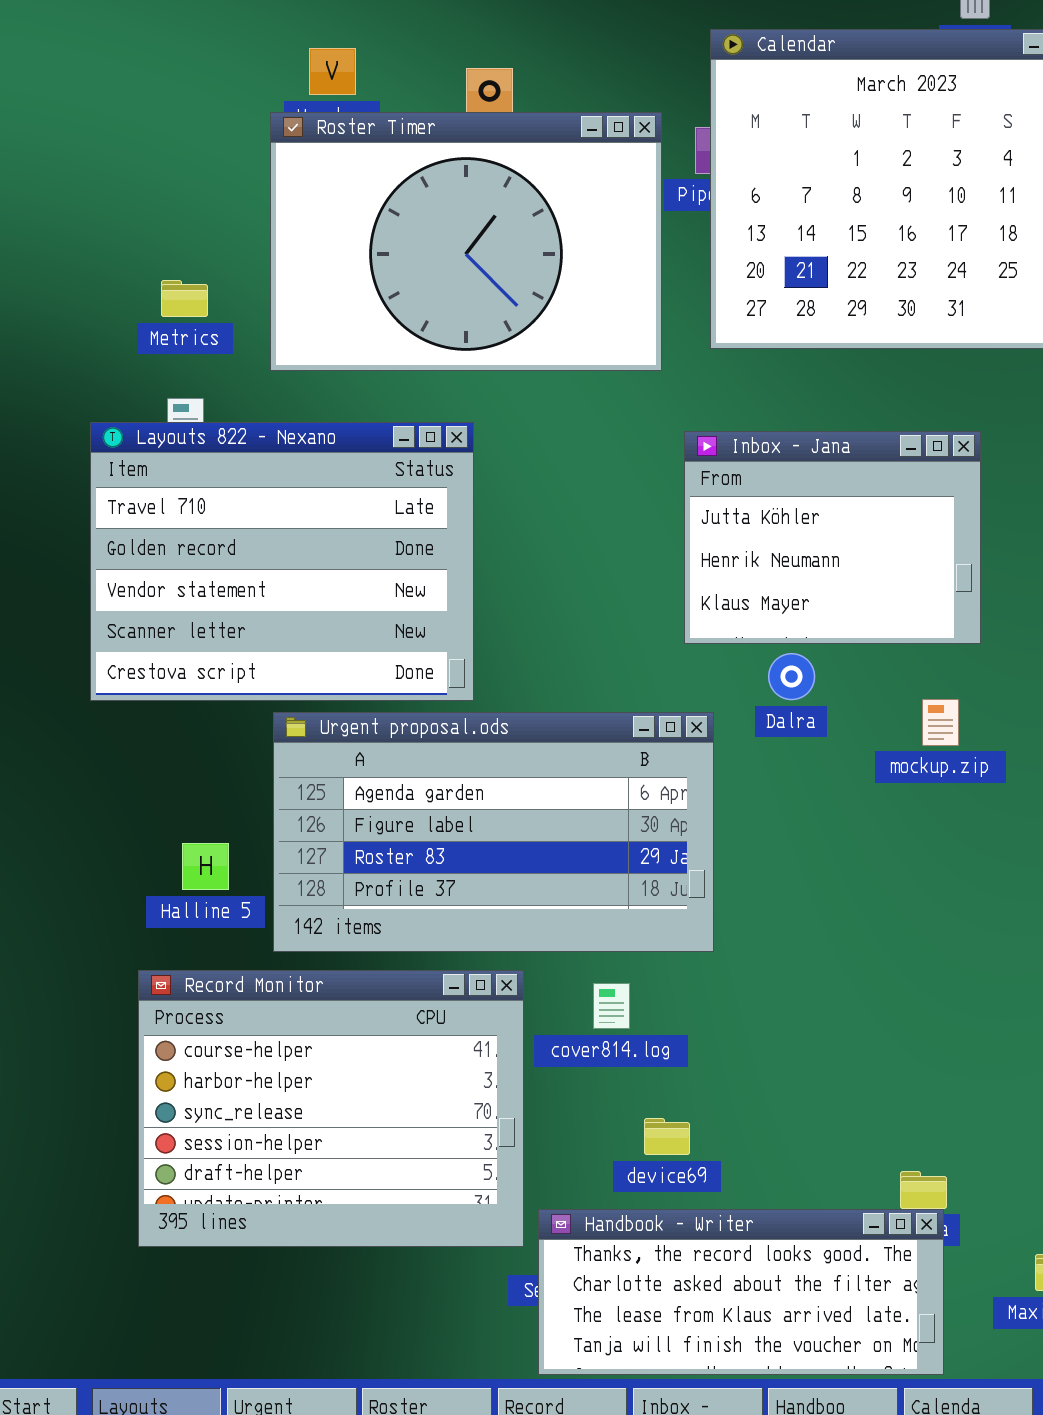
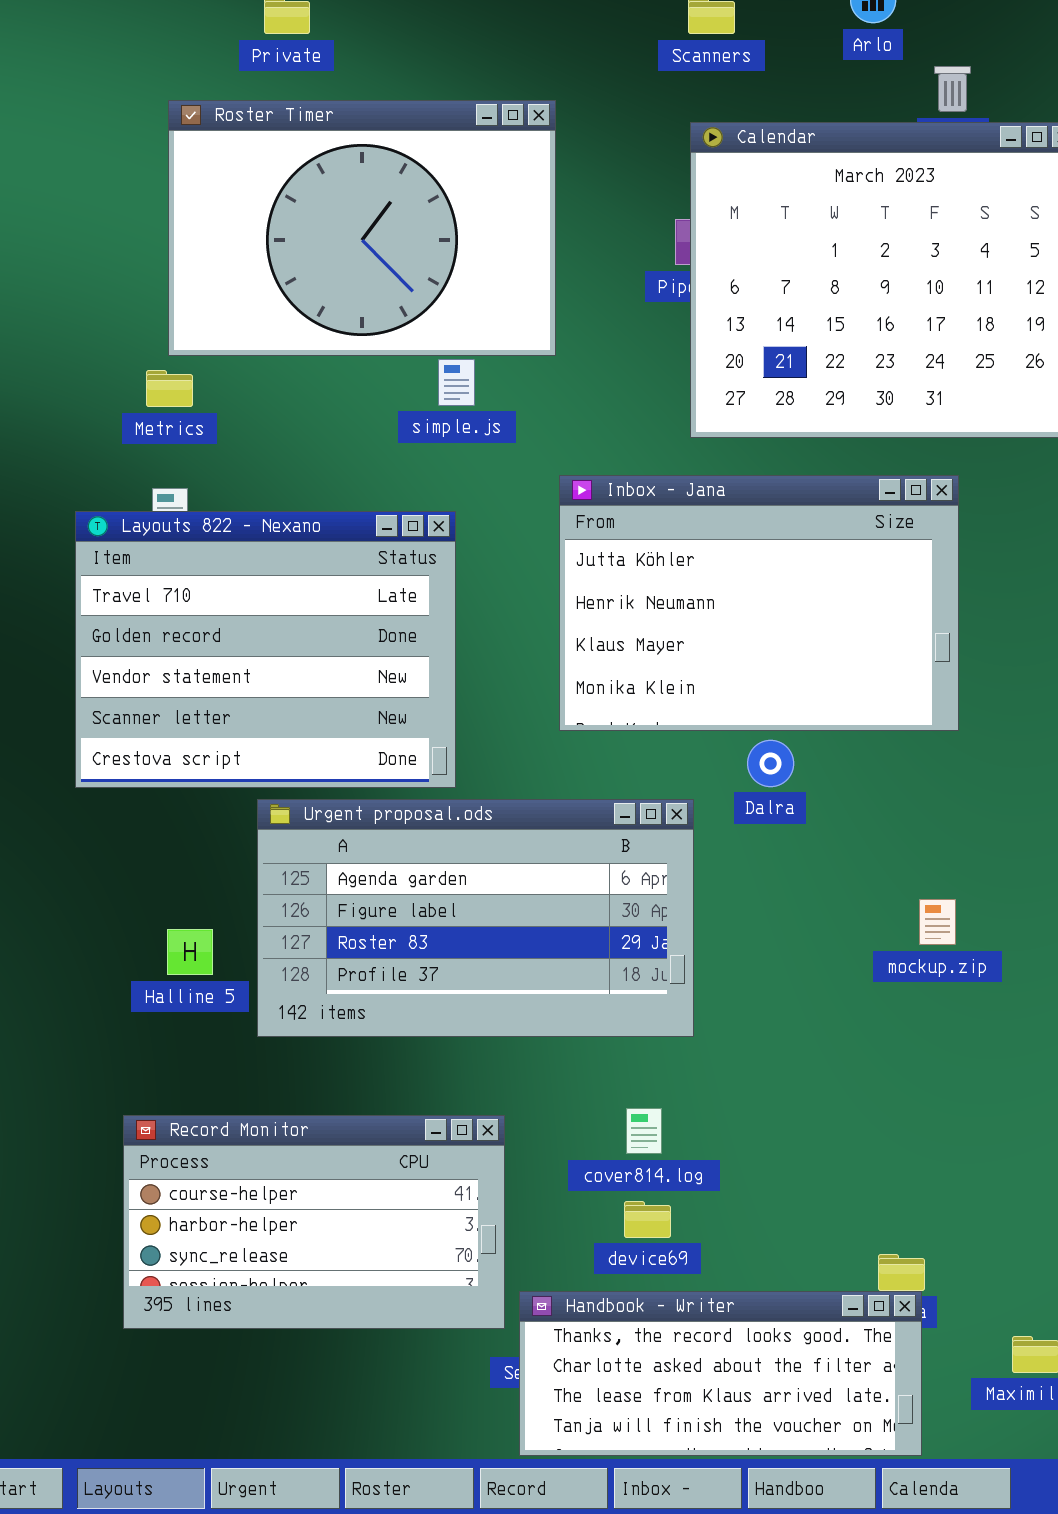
Roster Timer: [270,112,662,371] -> [168,100,556,356], moved
Inbox - Jana: [684,431,981,644] -> [559,475,959,731], resized
mockup.zip: [922,699,959,746] -> [919,899,956,945], moved
Record Monitor: [138,970,524,1247] -> [123,1115,505,1329], resized
cover814.log: [593,983,630,1029] -> [626,1108,662,1154], moved

